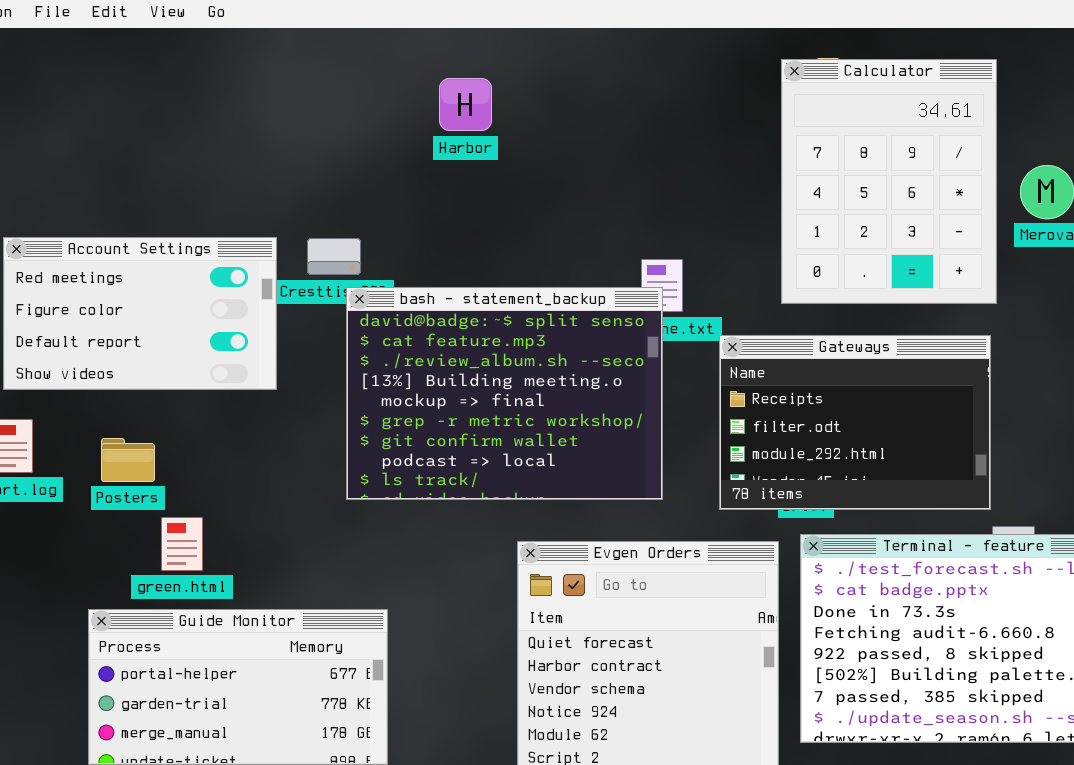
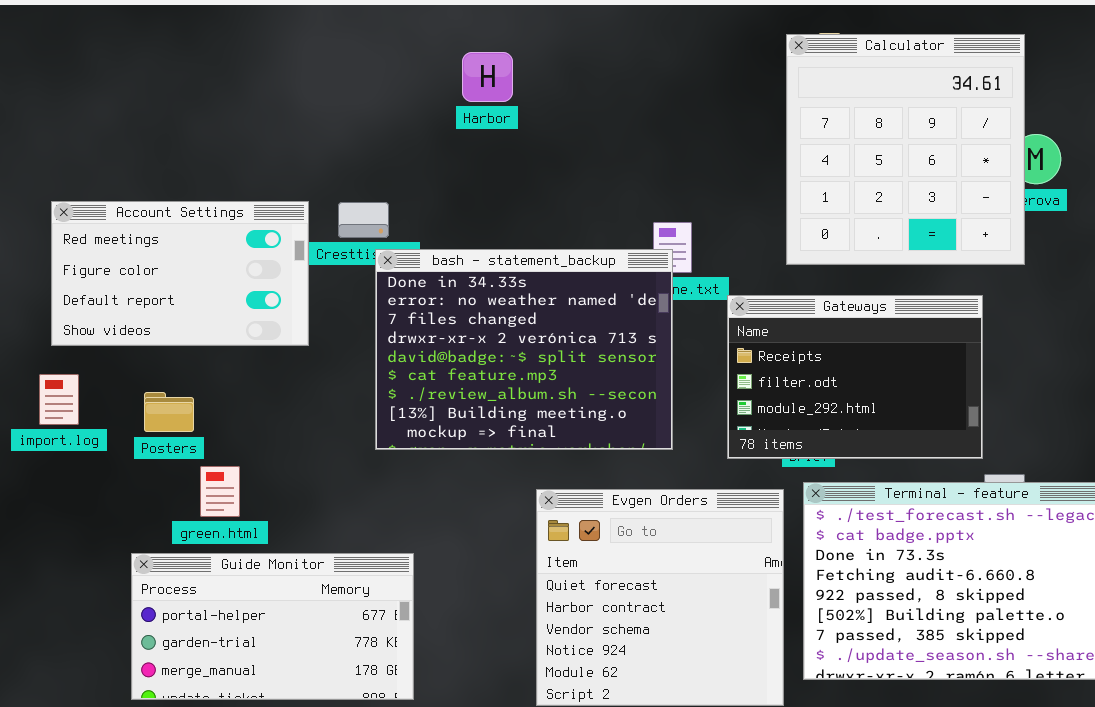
Calculator: [781,59,997,304] -> [786,34,1025,265], resized
bash - statement_backup: [346,287,663,500] -> [375,249,673,450], scrolled up 4 rows

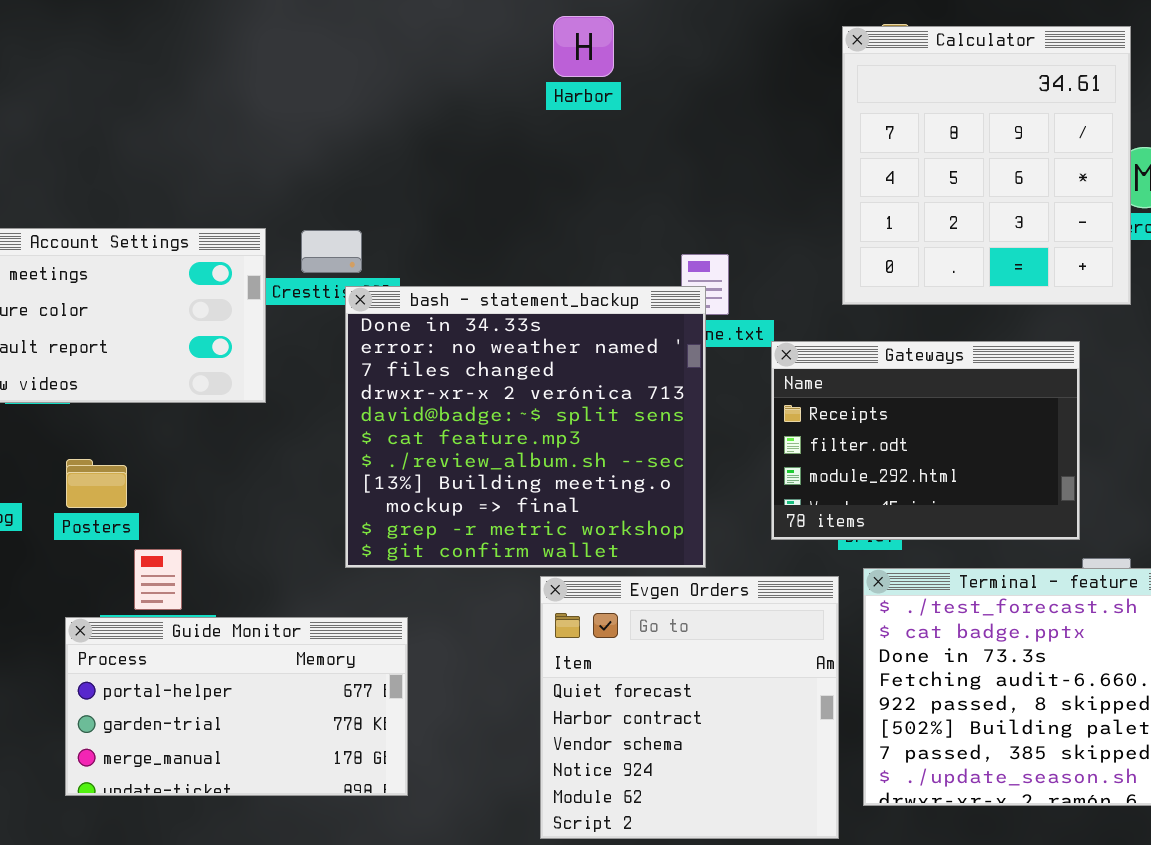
Harbor: [462,52,513,102] -> [553,16,614,77], moved
bash - statement_backup: [375,249,673,450] -> [345,286,706,568], resized
Guide Monitor: [131,553,414,700] -> [65,617,408,796], moved

